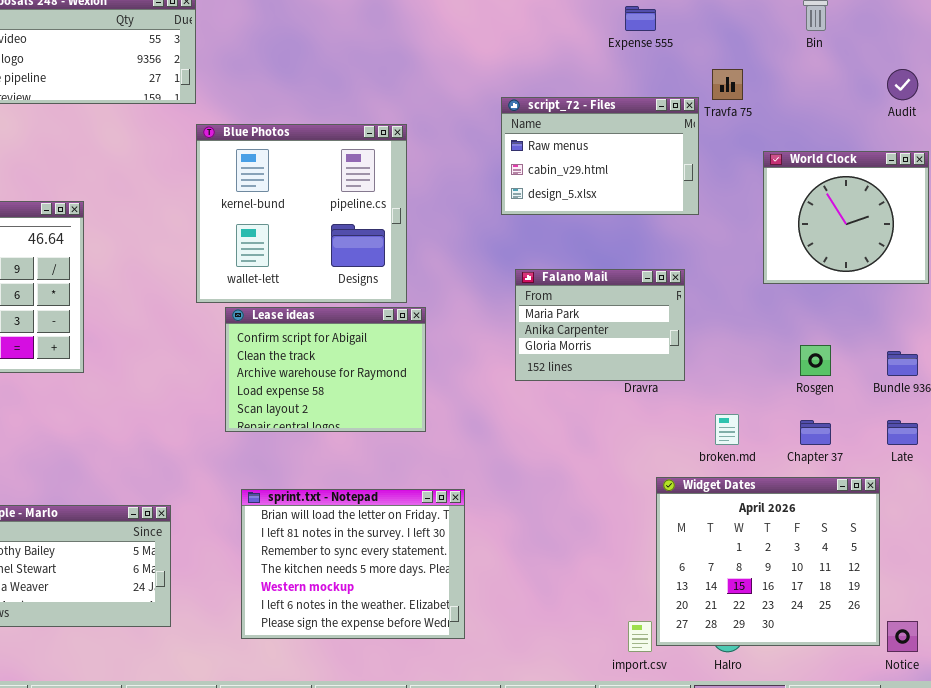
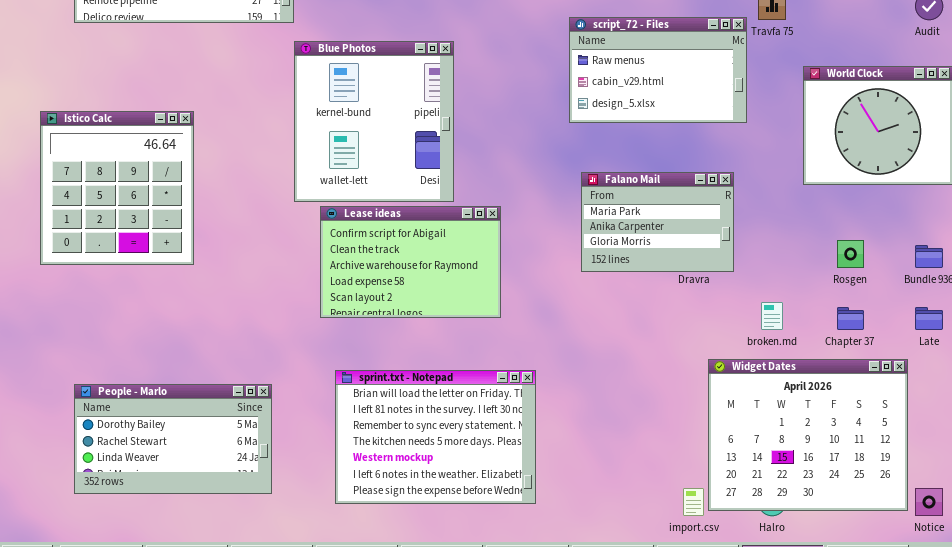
Blue Photos: [196,124,407,303] -> [294,41,454,202], resized

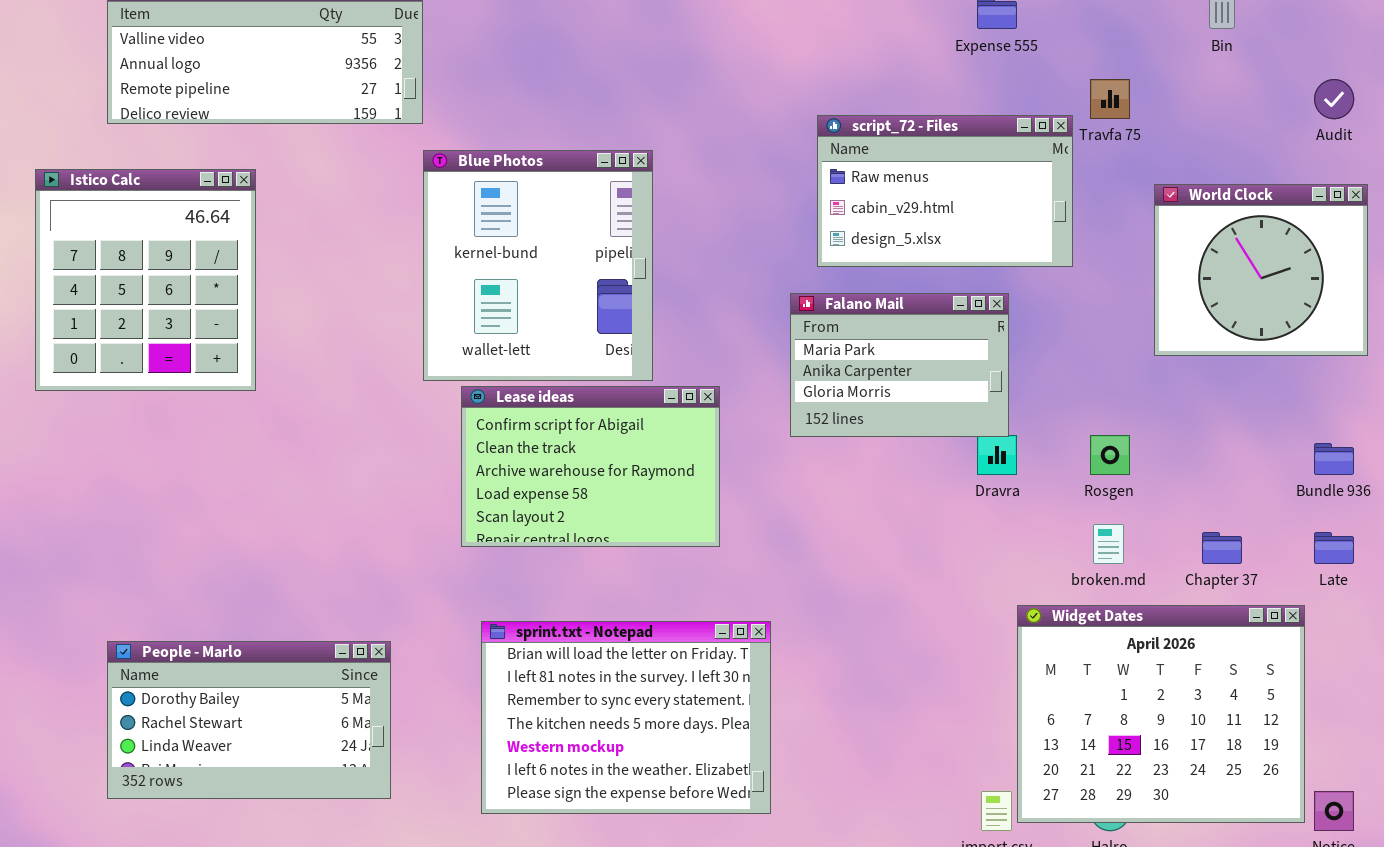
Istico Calc: [40,111,194,265] -> [35,169,256,391], moved
Falano Mail: [581,172,734,272] -> [790,293,1009,437], moved
Rosgen: [837,240,864,268] -> [1090,435,1130,475], moved

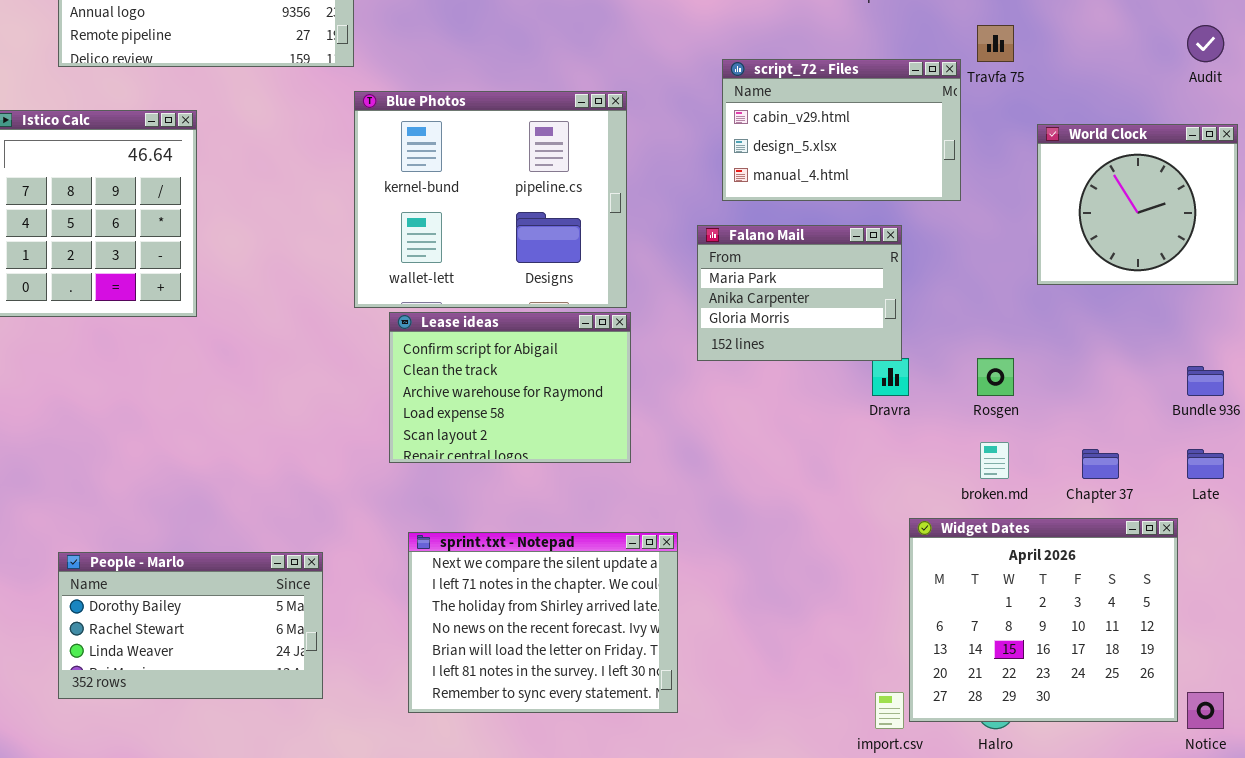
script_72 - Files: [817,115,1073,267] -> [722,59,961,201], scrolled down 1 row
Blue Photos: [423,150,653,381] -> [354,91,627,308], resized
sprint.txt - Notepad: [481,621,771,814] -> [408,532,678,713], scrolled up 4 rows

